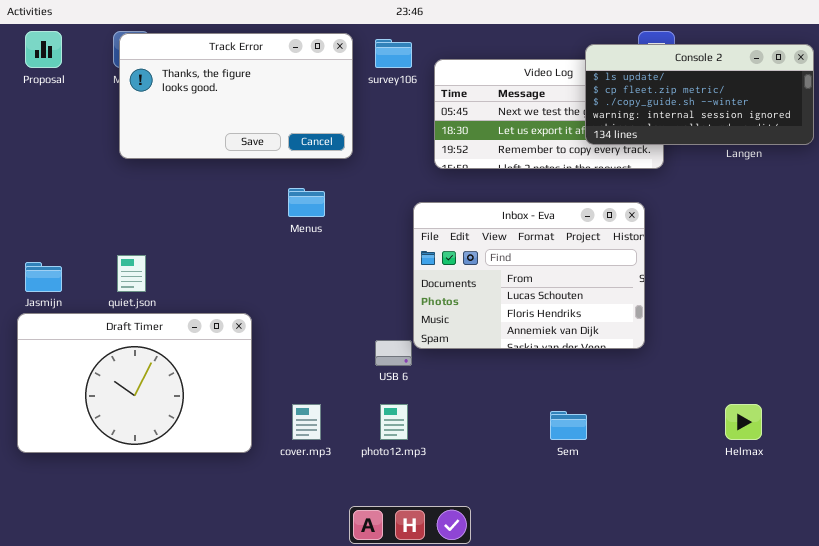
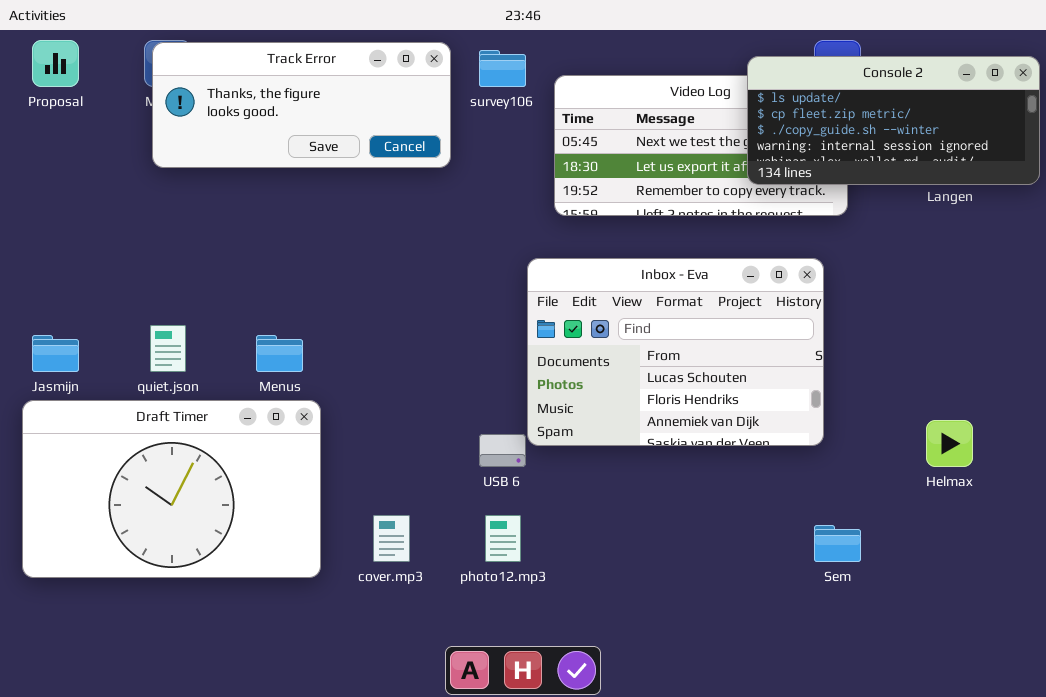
Track Error: [119,33,353,159] -> [152,42,451,168], resized
Menus: [288,188,325,217] -> [256,335,303,372], moved
Helmax: [725,404,762,440] -> [926,420,973,467], moved
Sem: [550,411,587,440] -> [814,525,861,562], moved

